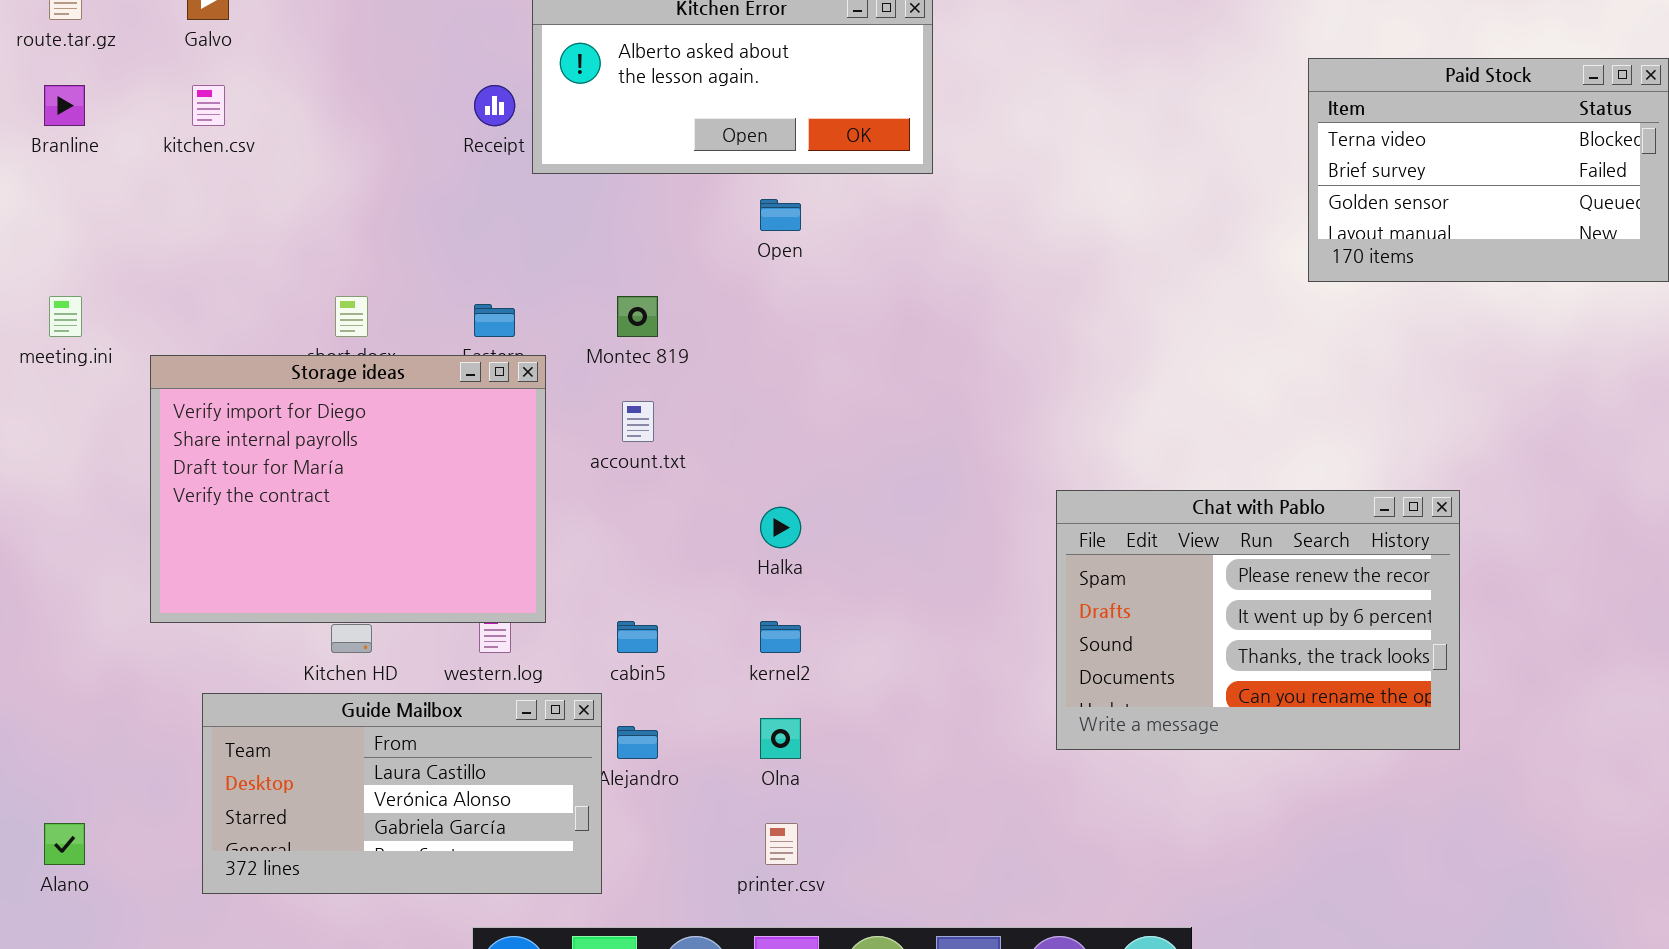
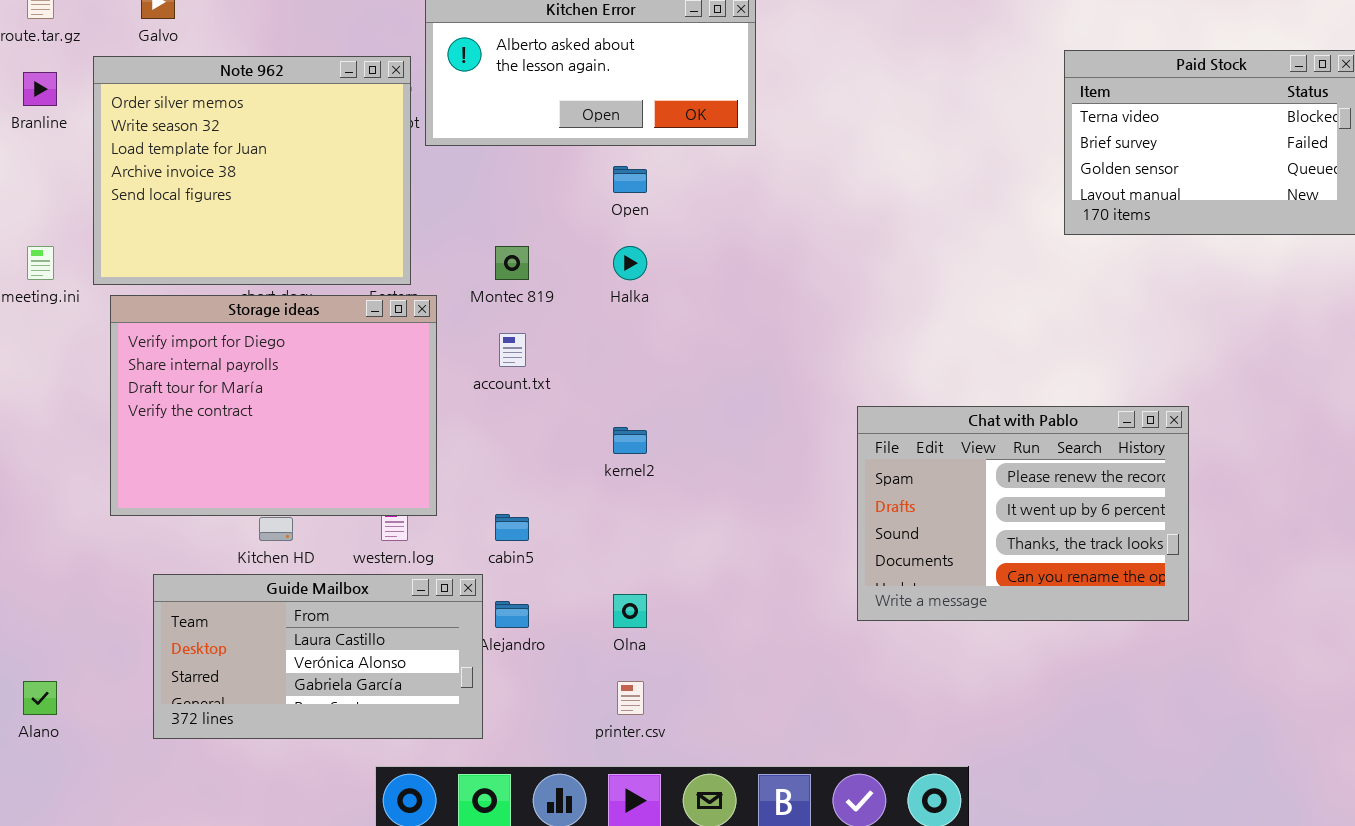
Note 962: none -> [93,56,411,285], opened
Halka: [760,507,801,548] -> [613,246,647,280], moved
kernel2: [760,621,801,653] -> [613,427,647,454], moved

